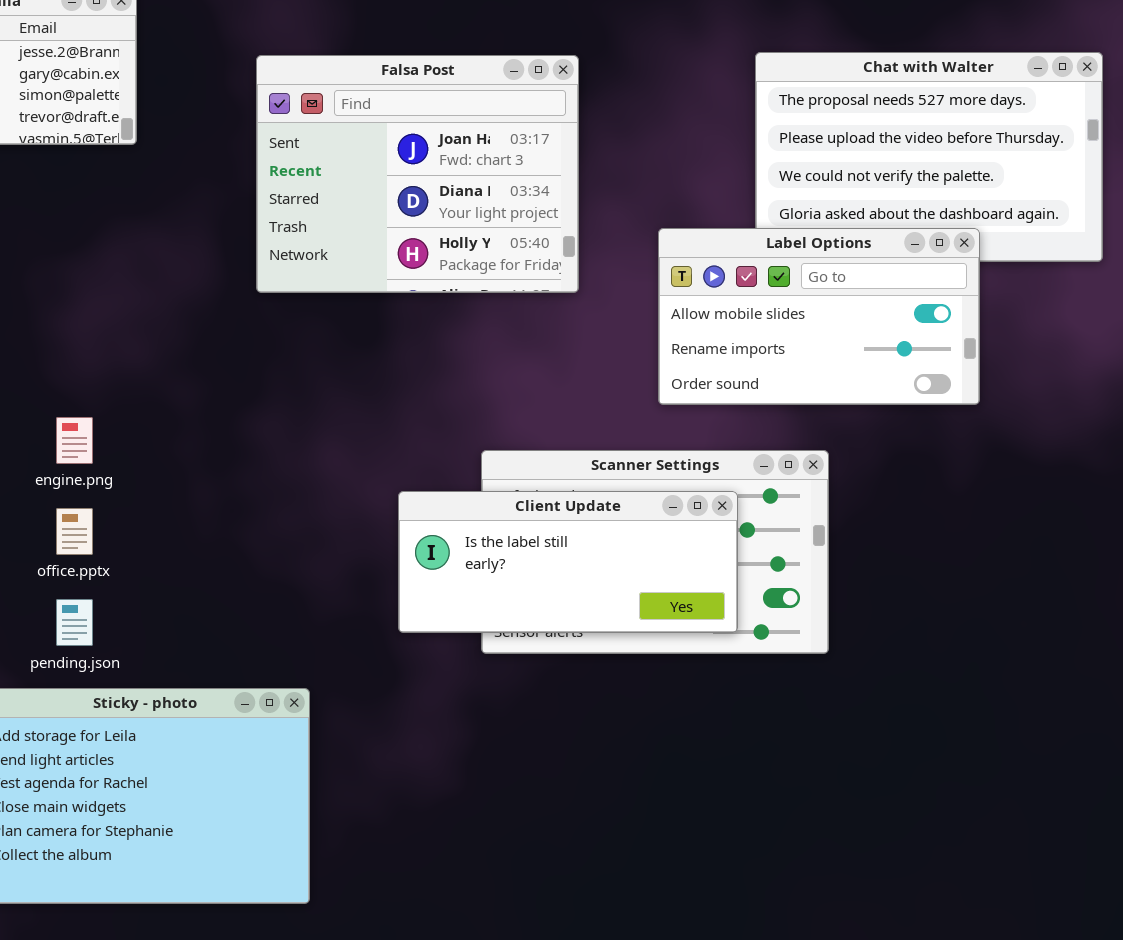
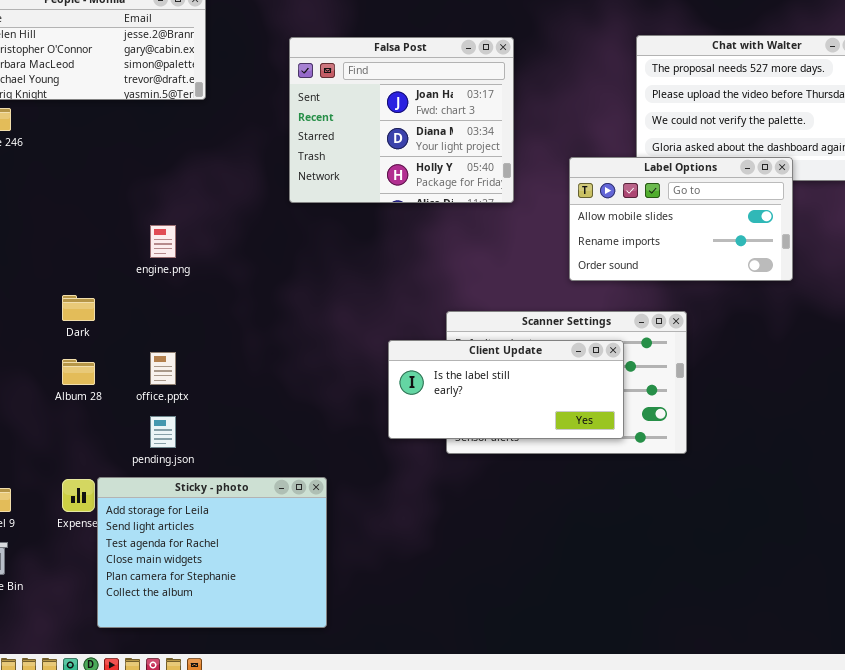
engine.png: [56,417,93,464] -> [150,225,176,258], moved

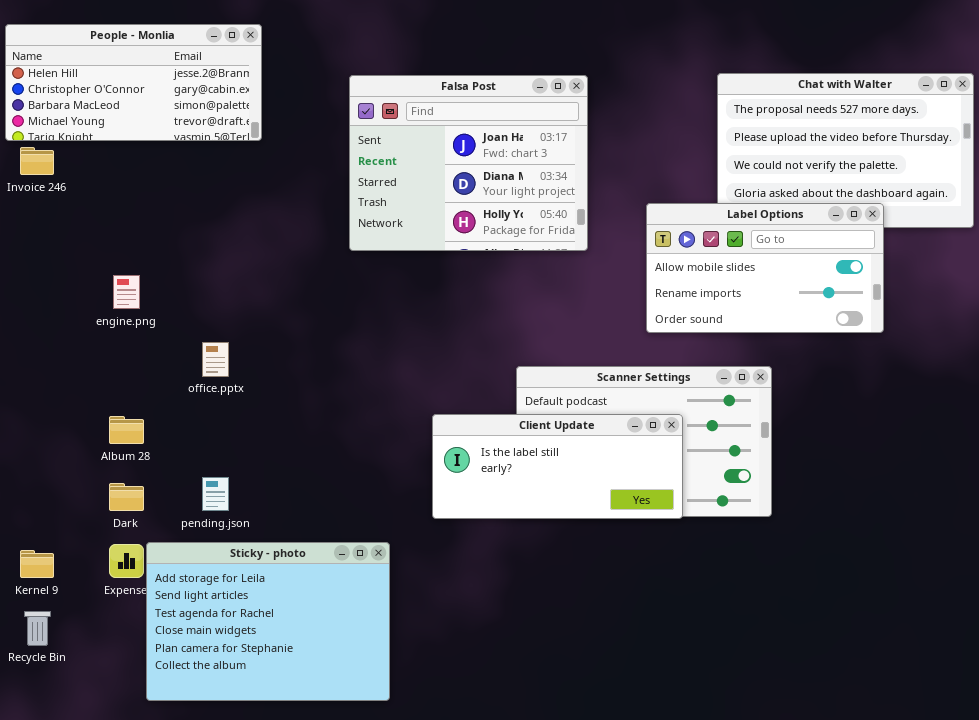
engine.png: [150,225,176,258] -> [113,275,140,309], moved
Dark: [62,295,95,321] -> [109,483,144,511], moved
Client Update: [388,340,624,439] -> [432,414,683,519], moved
office.pptx: [150,352,176,385] -> [202,342,229,377], moved

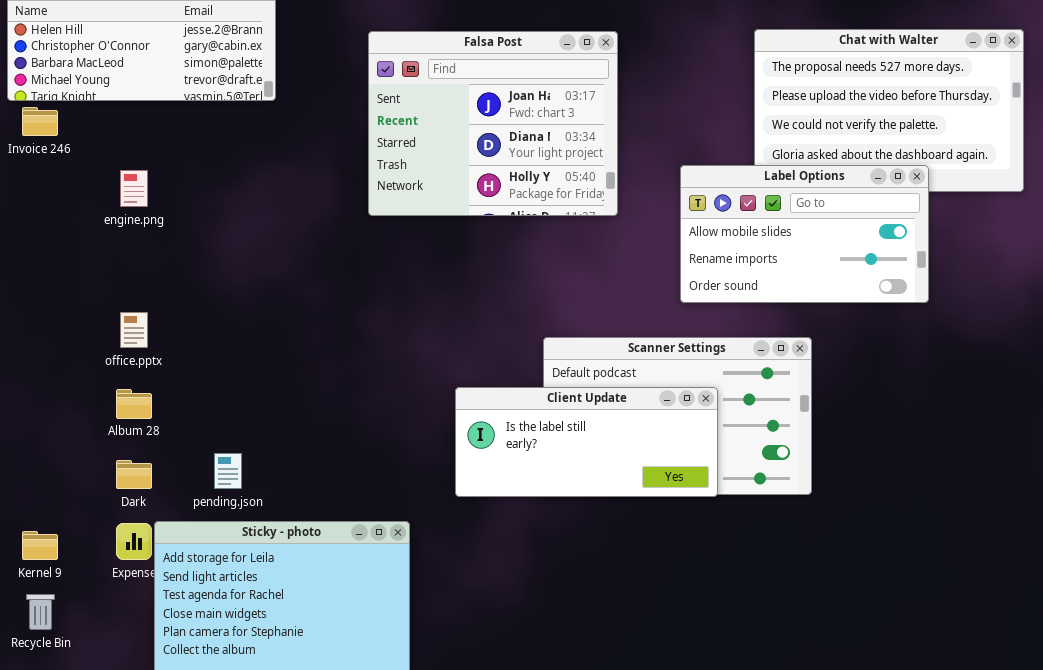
engine.png: [113,275,140,309] -> [120,170,148,207], moved
office.pptx: [202,342,229,377] -> [120,312,148,348], moved

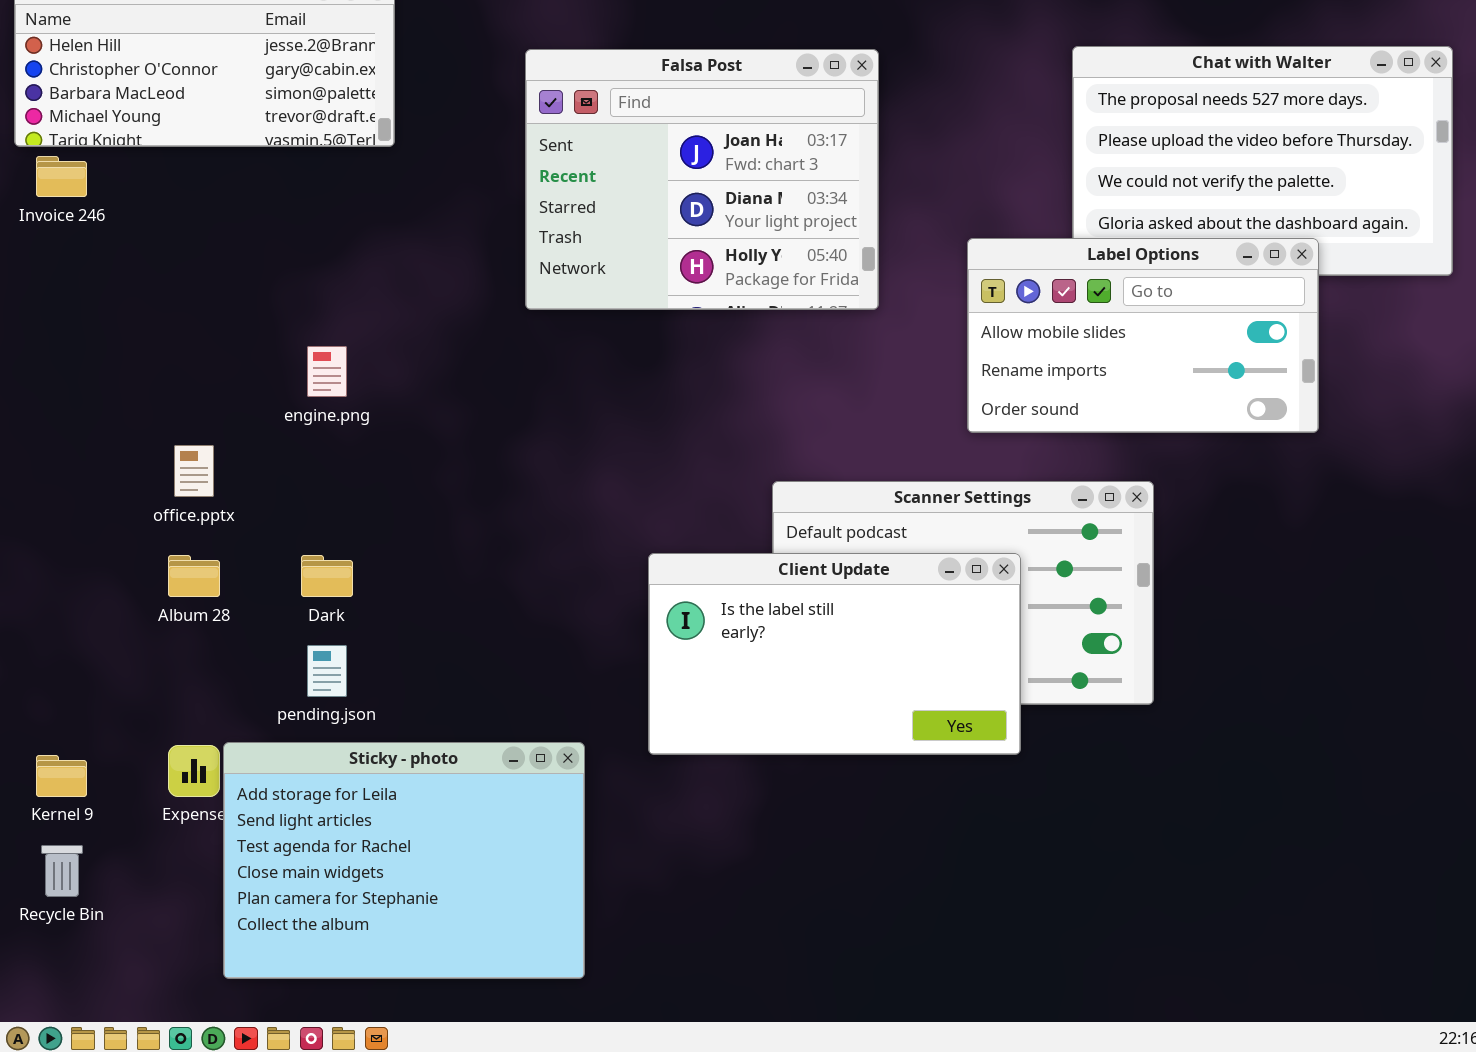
engine.png: [120,170,148,207] -> [307,346,347,397], moved
Client Update: [455,387,718,497] -> [648,553,1021,755], resized
Dark: [116,460,152,489] -> [301,555,353,597], moved

